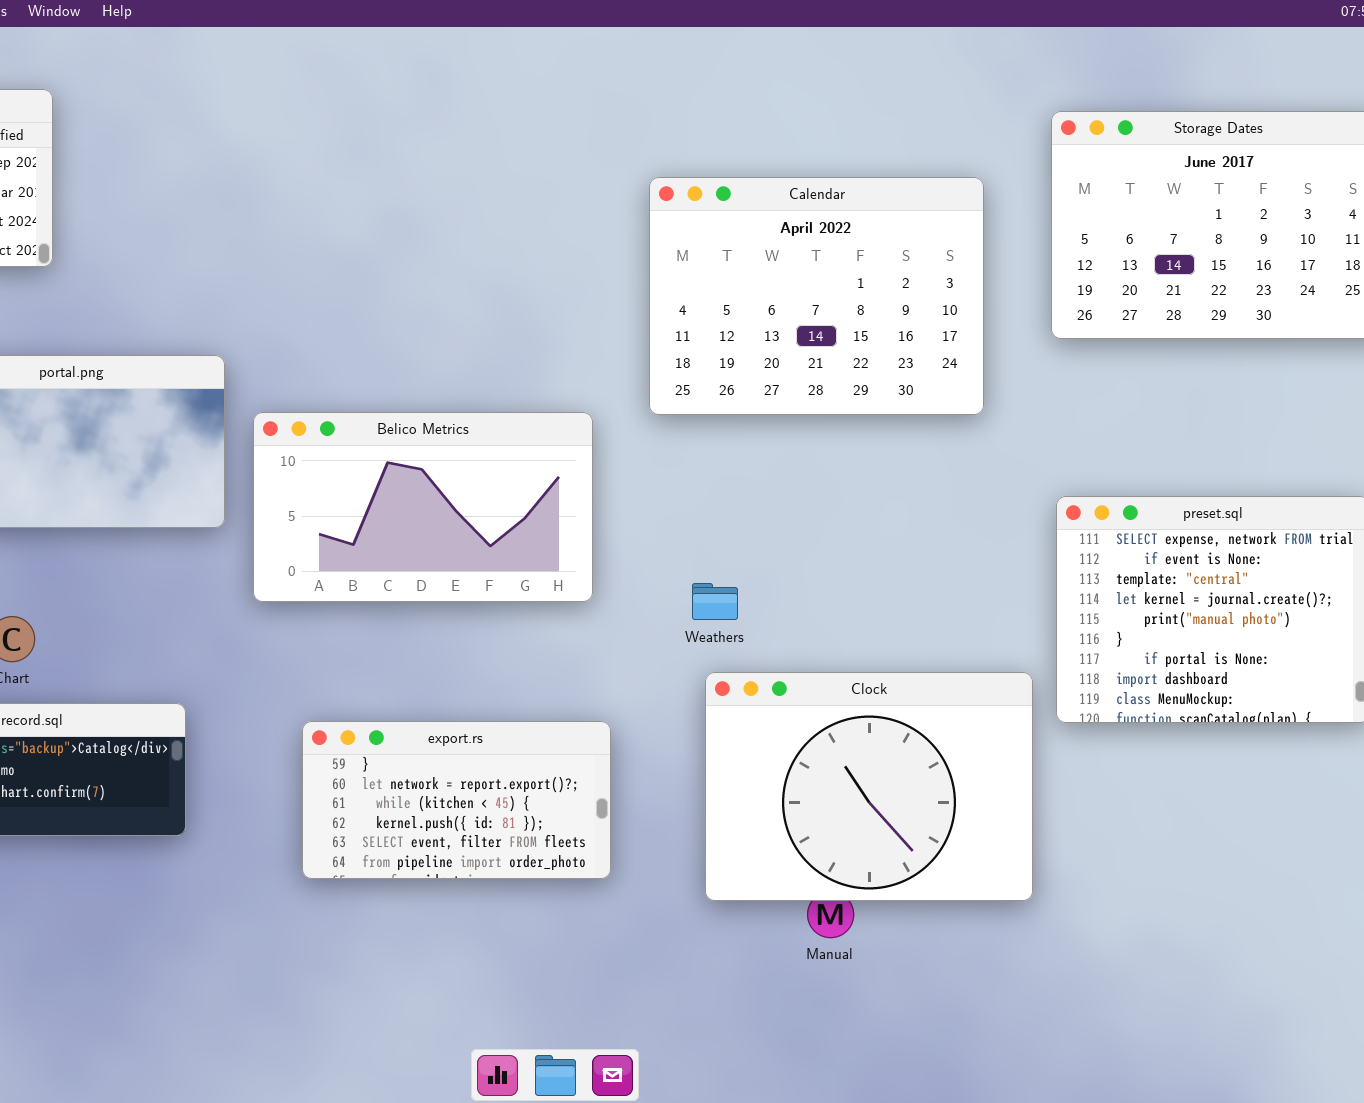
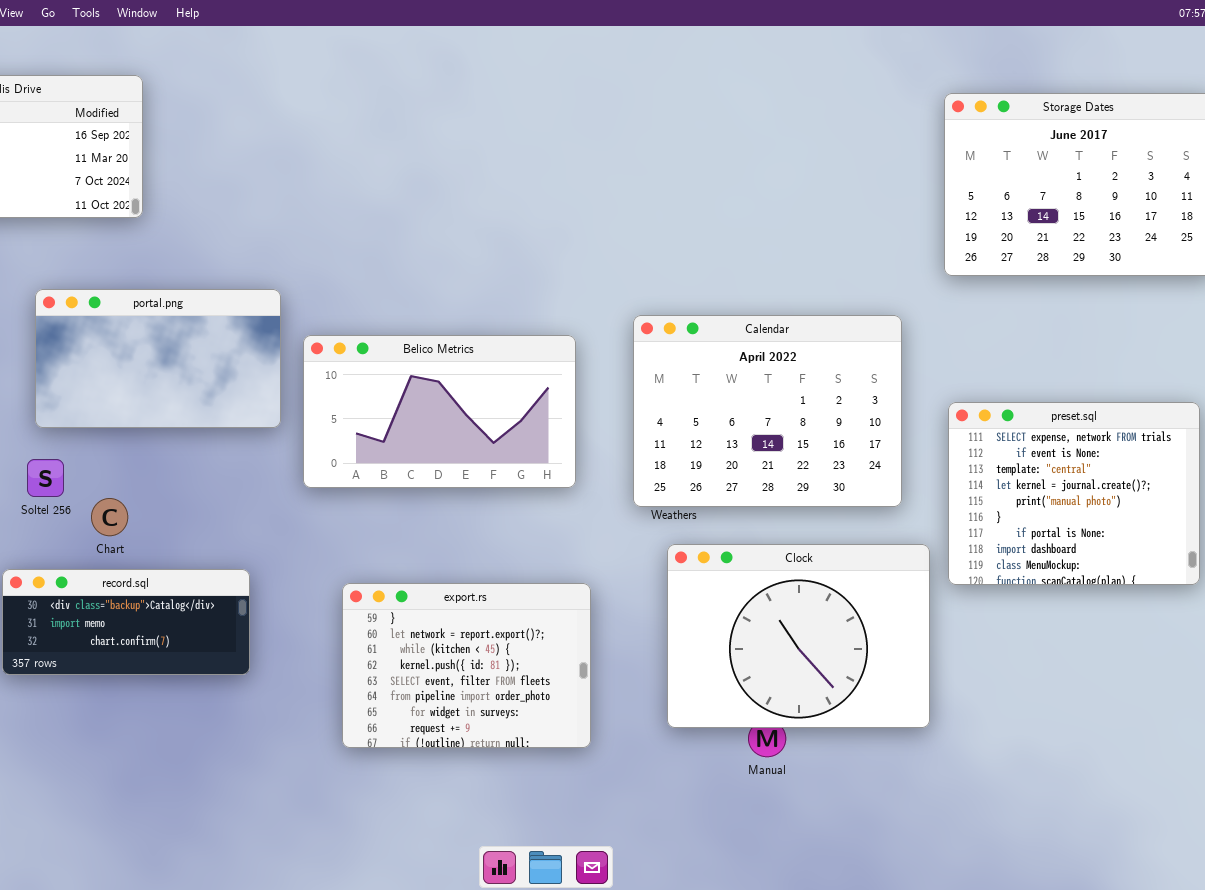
Calendar: [649,177,984,415] -> [633,315,902,507], moved
export.rs: [302,721,611,879] -> [342,583,591,748], resized

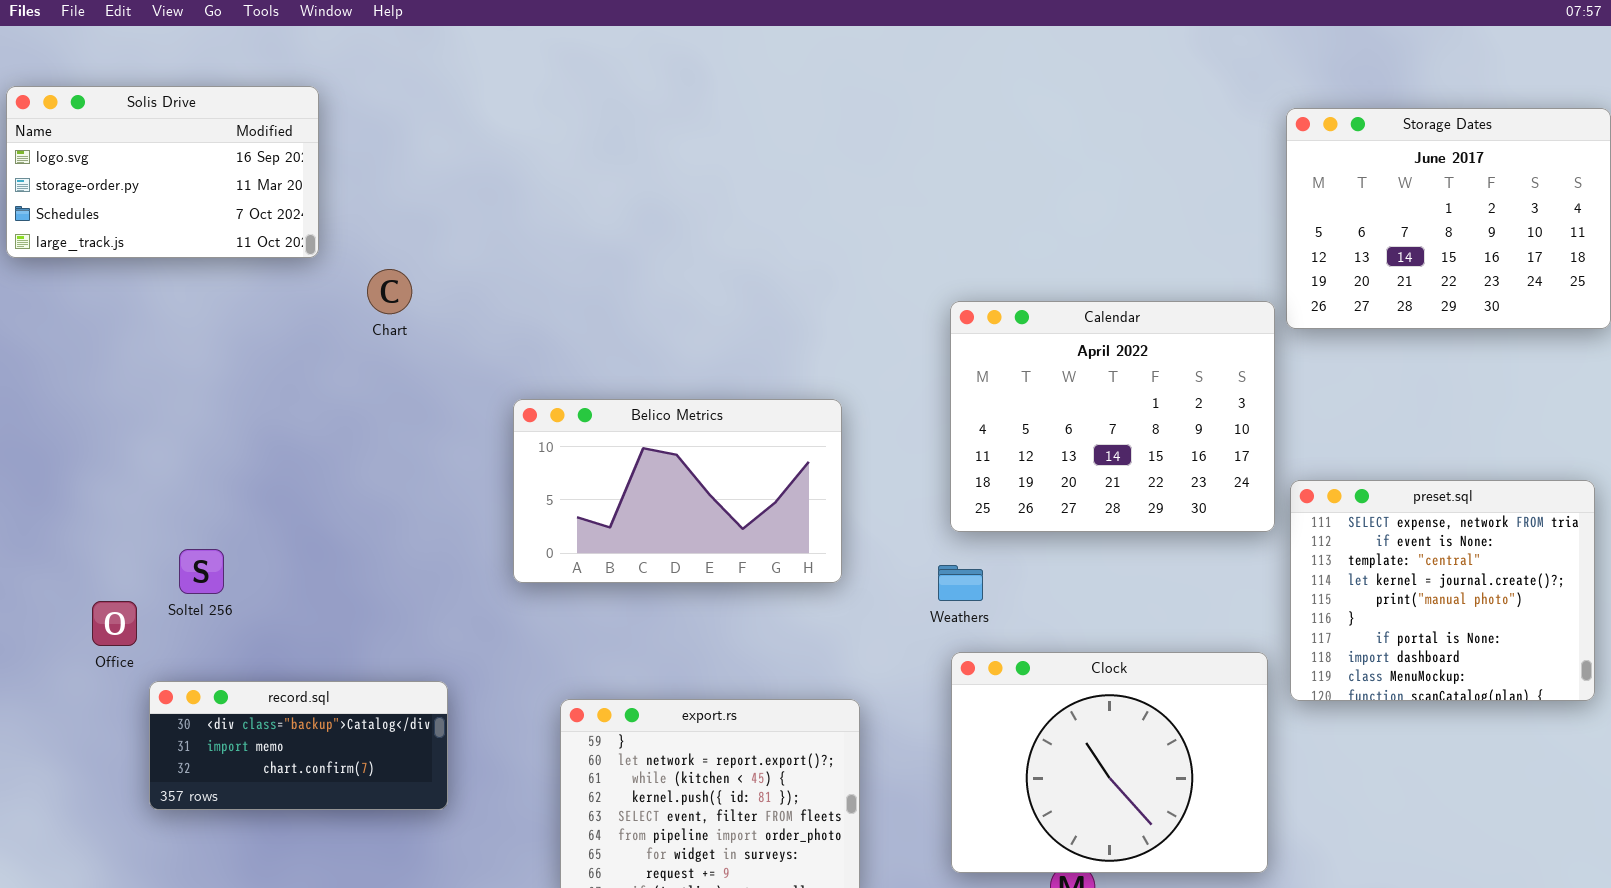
portal.png: [35,289,281,428] -> none, closed
Calendar: [633,315,902,507] -> [950,301,1275,532], moved
Chart: [91,498,128,536] -> [367,269,412,314], moved

